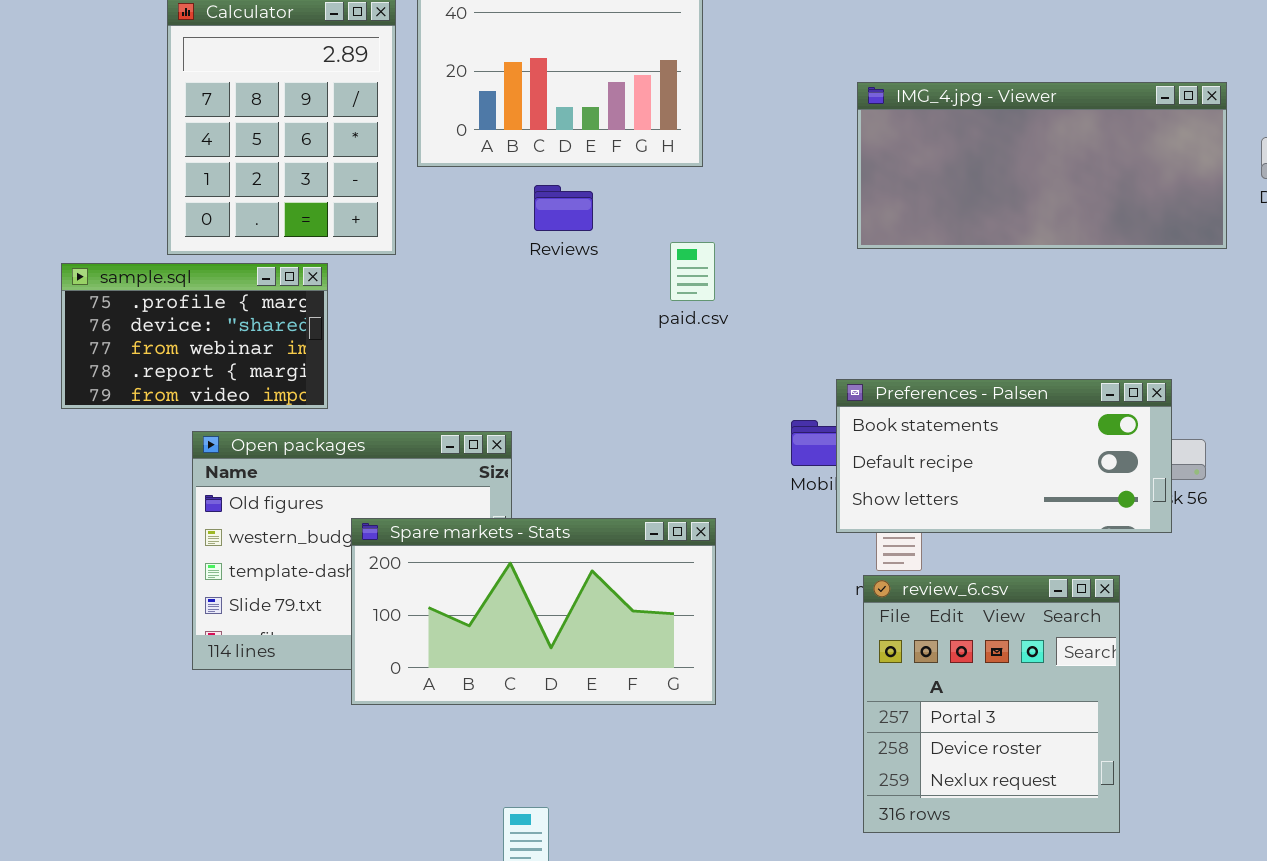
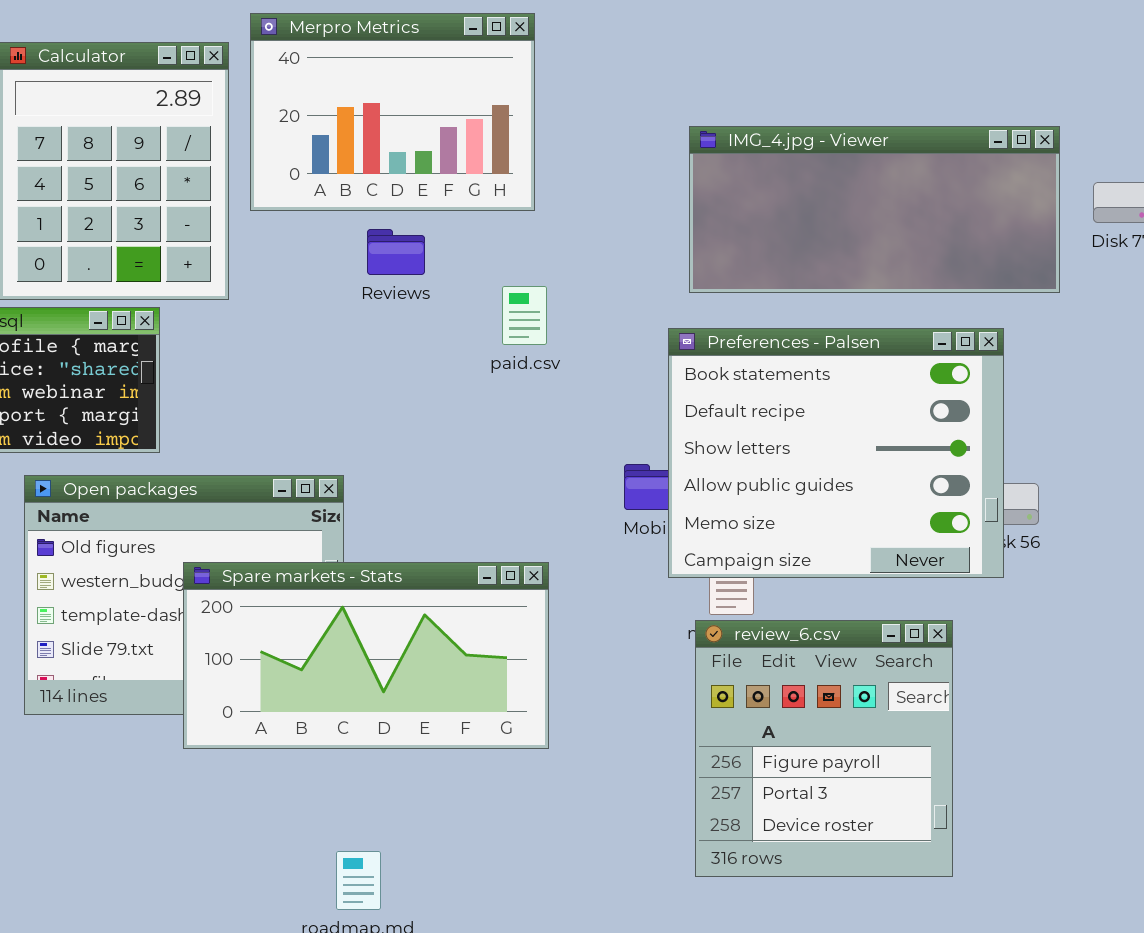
Preferences - Palsen: [836,379,1172,533] -> [668,328,1004,578], resized
review_6.csv: [863,575,1120,833] -> [695,620,953,877], scrolled up 1 row

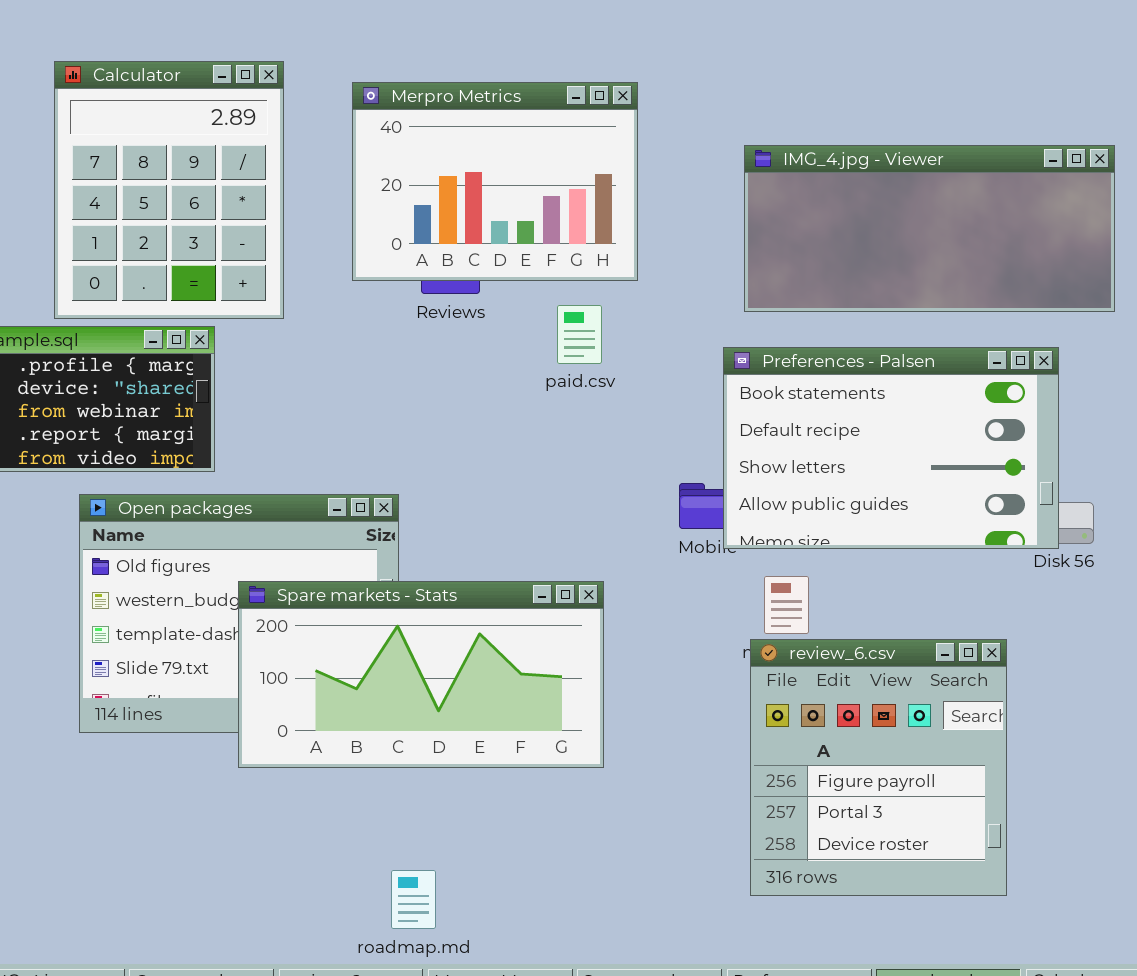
Merpro Metrics: [250,13,535,211] -> [352,82,638,281], moved
Preferences - Palsen: [668,328,1004,578] -> [723,347,1059,549], resized

